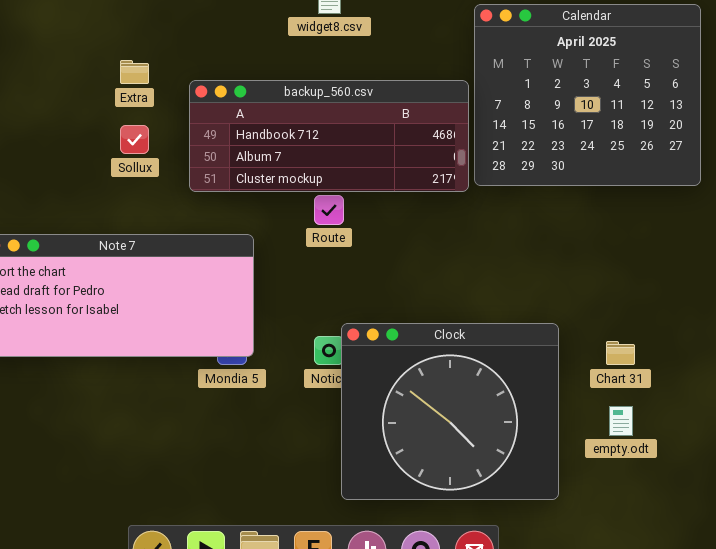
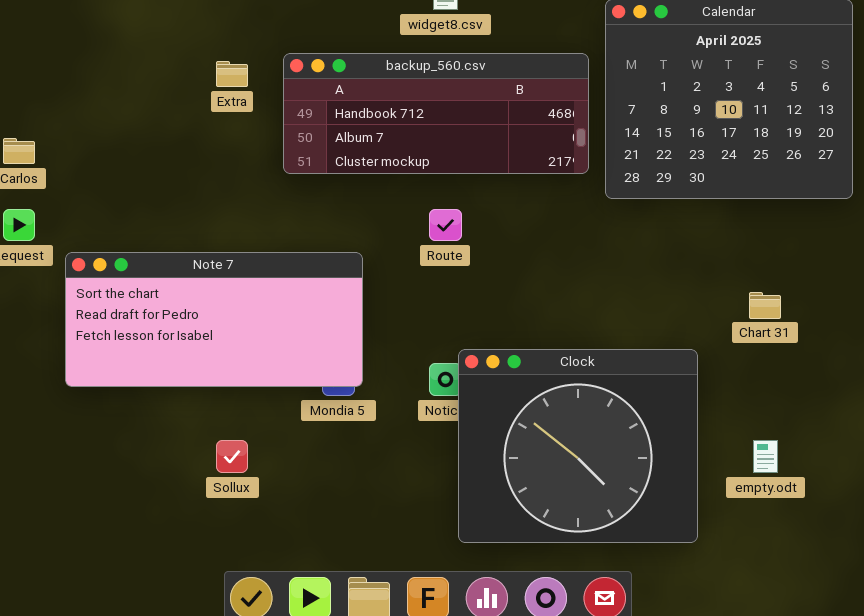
backup_560.csv: [189,80,469,192] -> [283,53,589,174], moved
Sollux: [120,125,149,154] -> [216,440,248,473], moved
Chart 31: [606,341,635,365] -> [749,292,781,319], moved

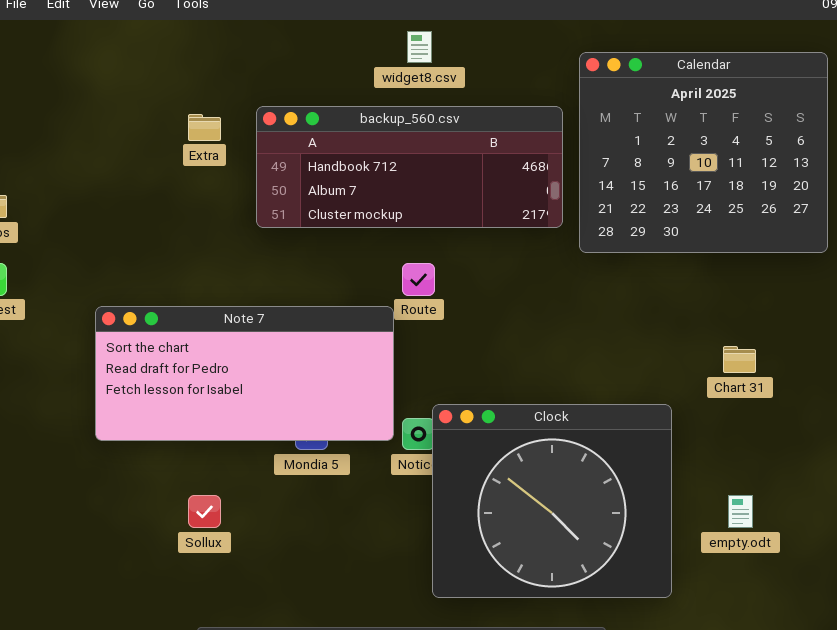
Note 7: [65,252,363,387] -> [95,306,394,441], moved

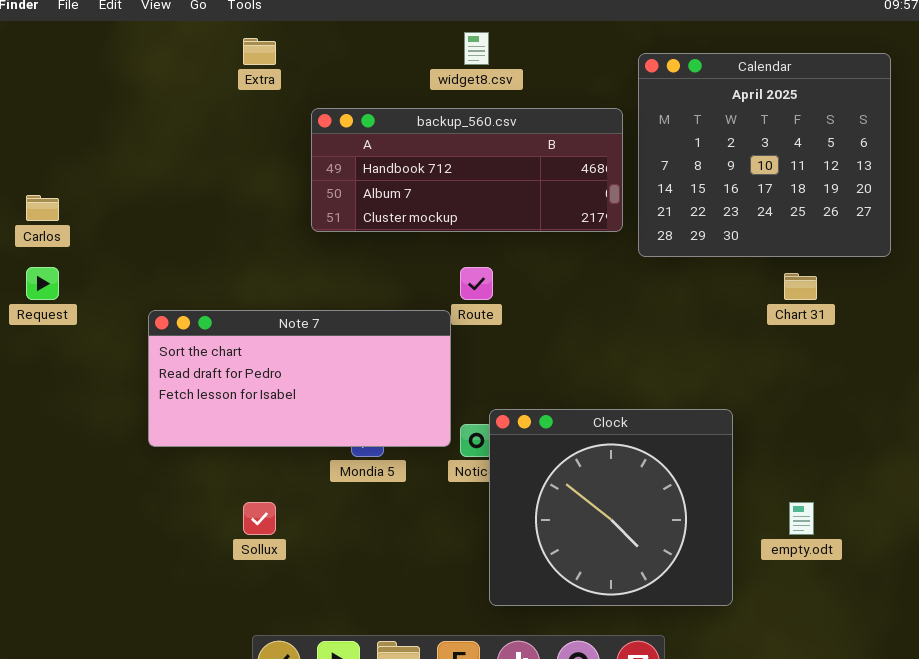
Extra: [188,114,221,141] -> [243,38,276,65], moved
Chart 31: [723,346,756,373] -> [784,273,817,300], moved

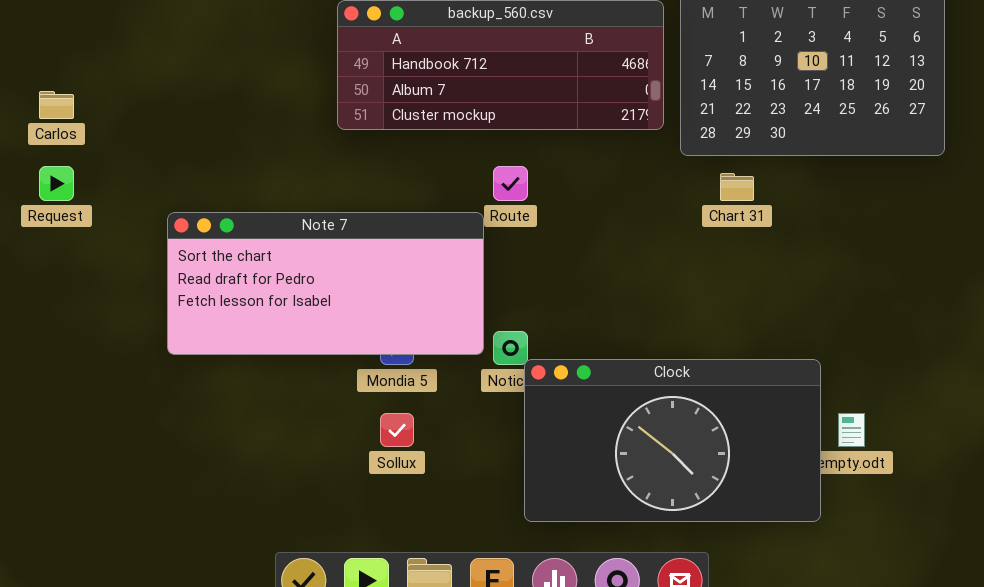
Chart 31: [784,273,817,300] -> [720,173,754,201], moved
Clock: [489,409,733,606] -> [524,359,821,522], resized
Sollux: [243,502,276,535] -> [380,413,414,447], moved

